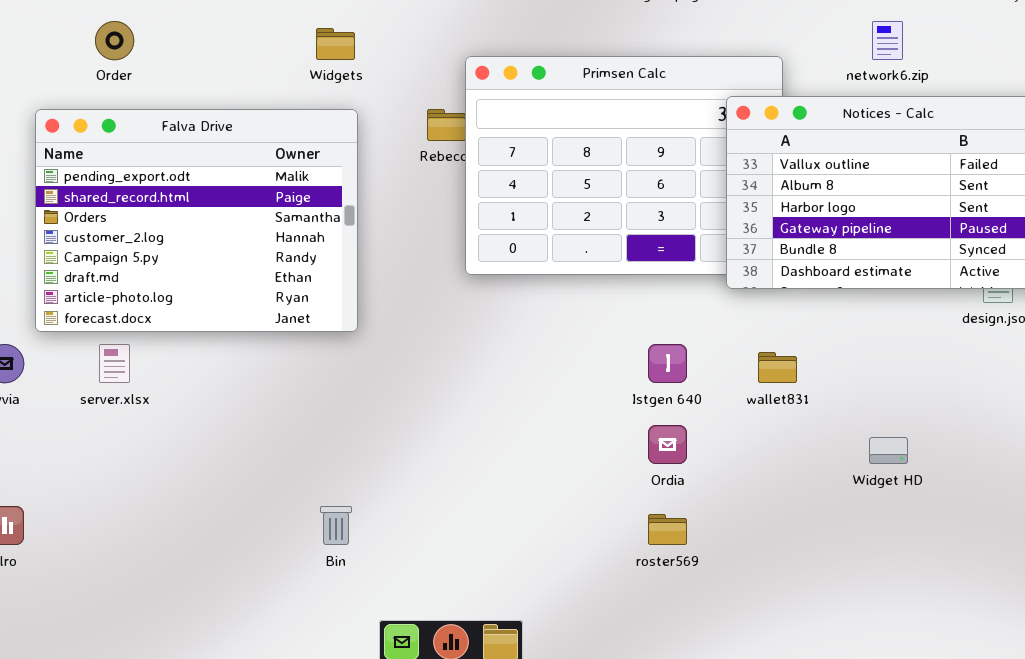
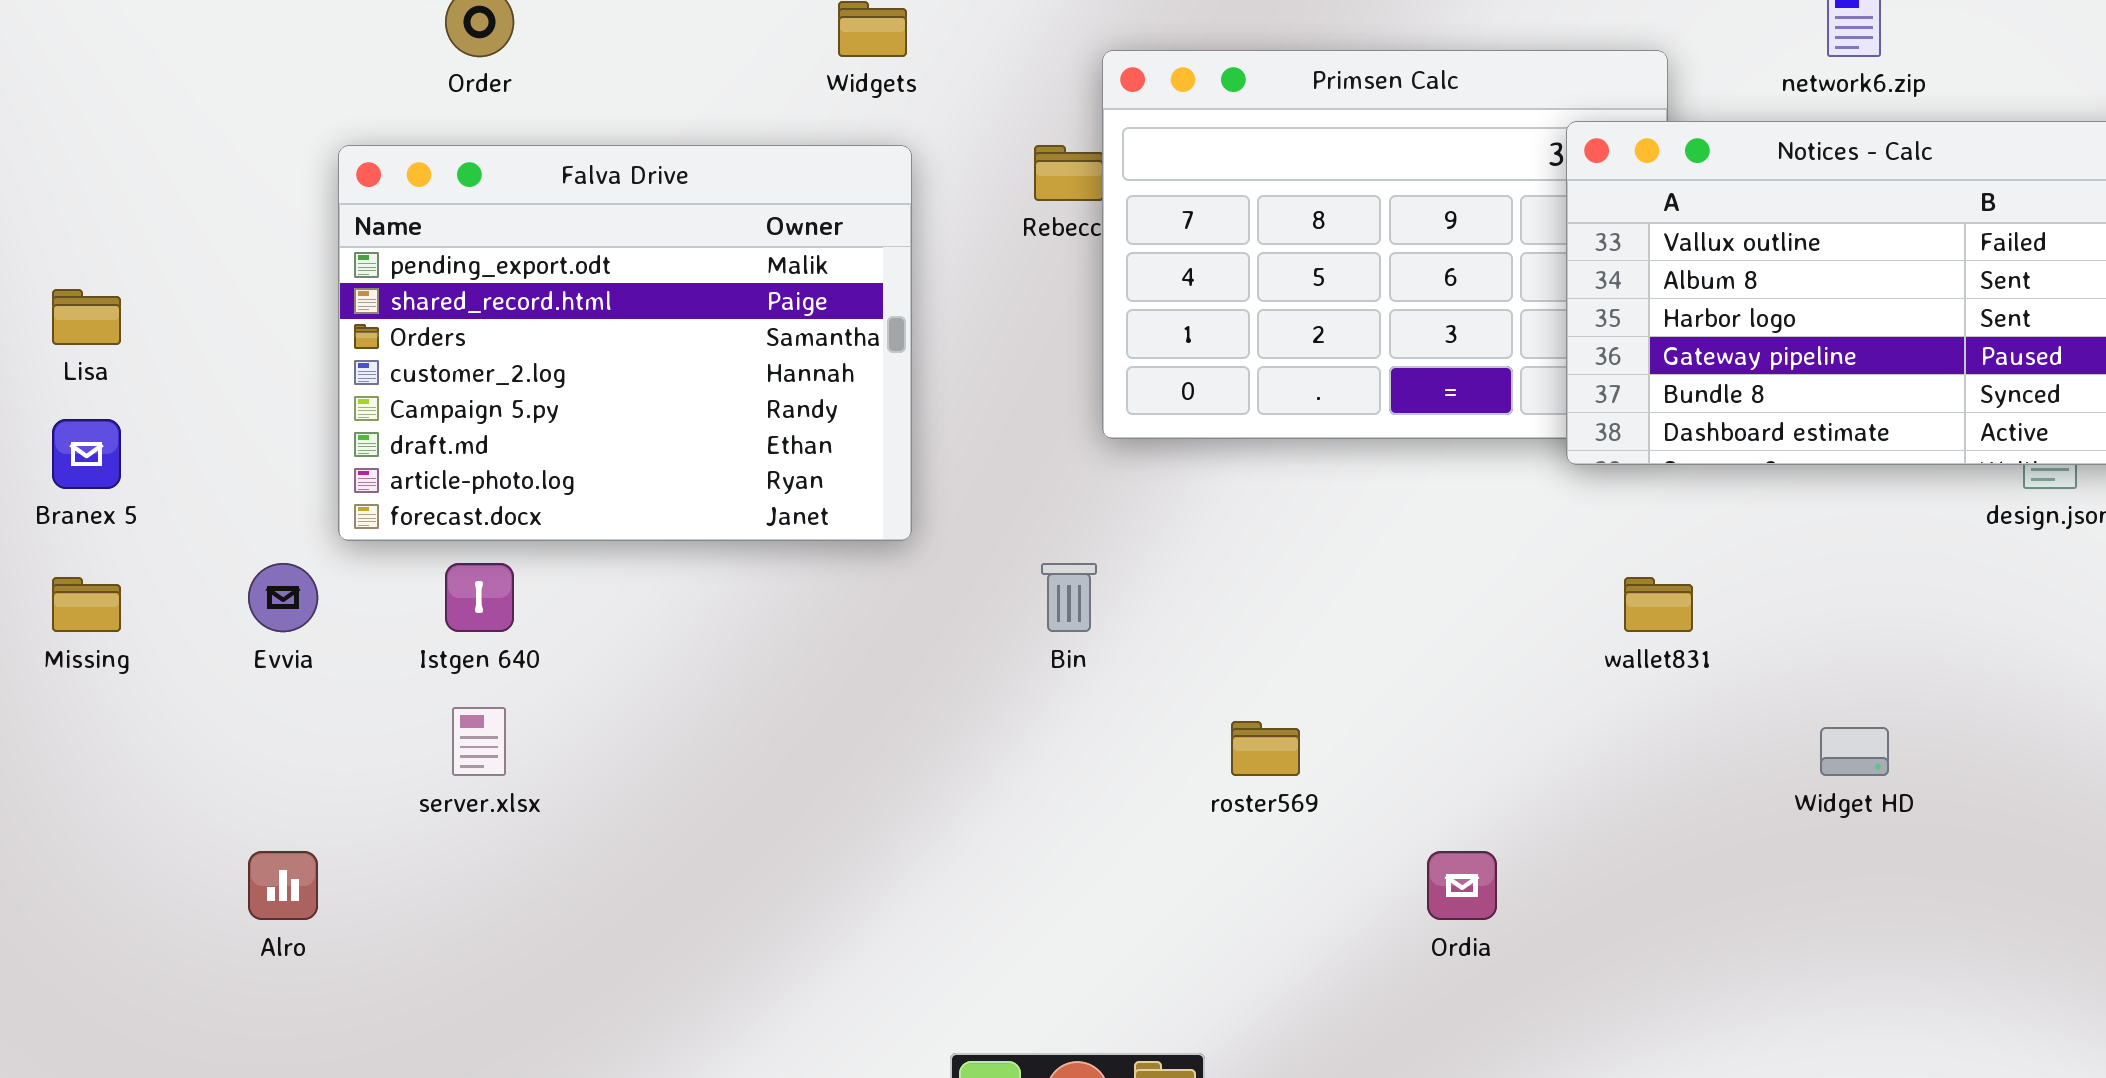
server.xlsx: [99,344,130,383] -> [452,707,506,776], moved
Istgen 640: [648,344,687,383] -> [445,563,514,632], moved
Ordia: [648,425,687,464] -> [1427,851,1497,920], moved
Bin: [320,506,352,545] -> [1041,563,1097,632], moved
roster569: [648,514,687,545] -> [1231,721,1300,776], moved

